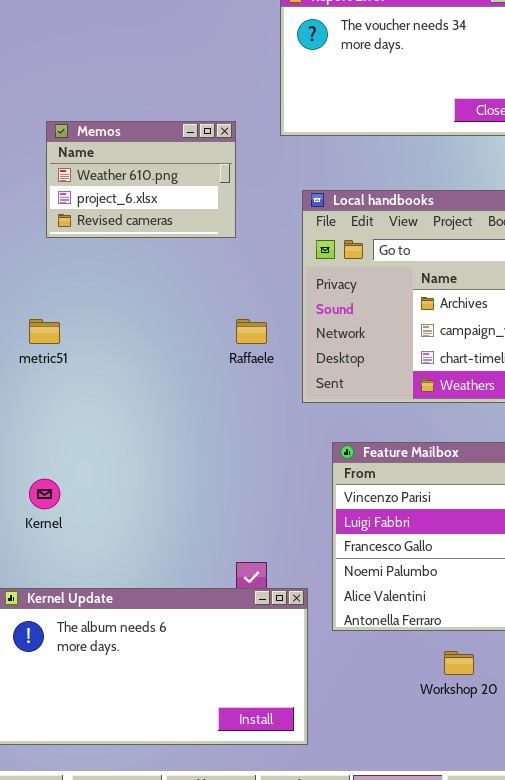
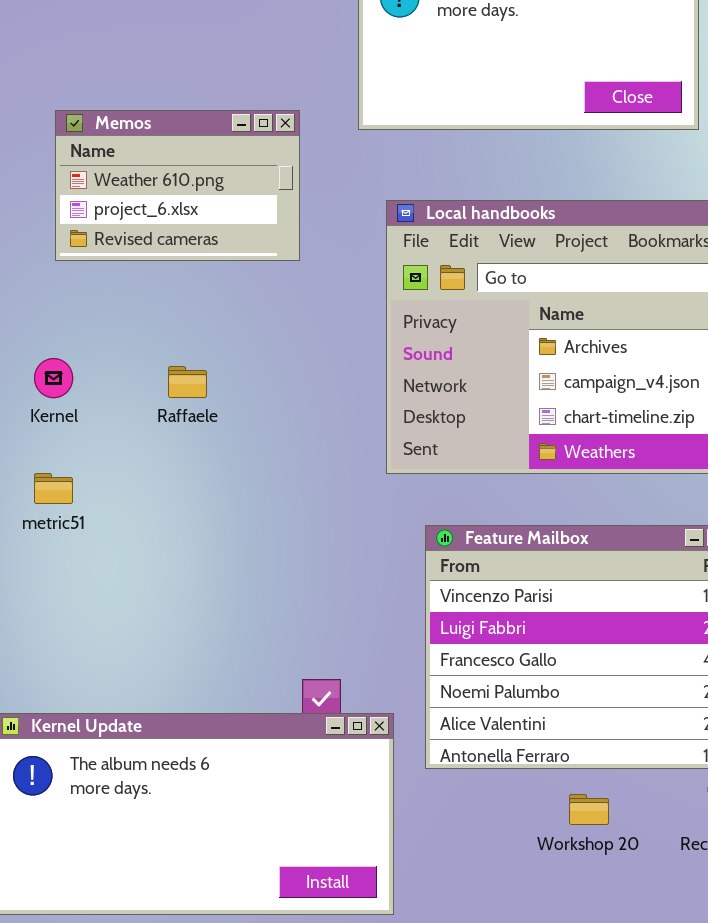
metric51: [29,319,60,344] -> [34,473,73,504], moved
Raffaele: [236,319,267,344] -> [168,366,207,398], moved
Kernel: [29,479,60,509] -> [34,358,73,398], moved

